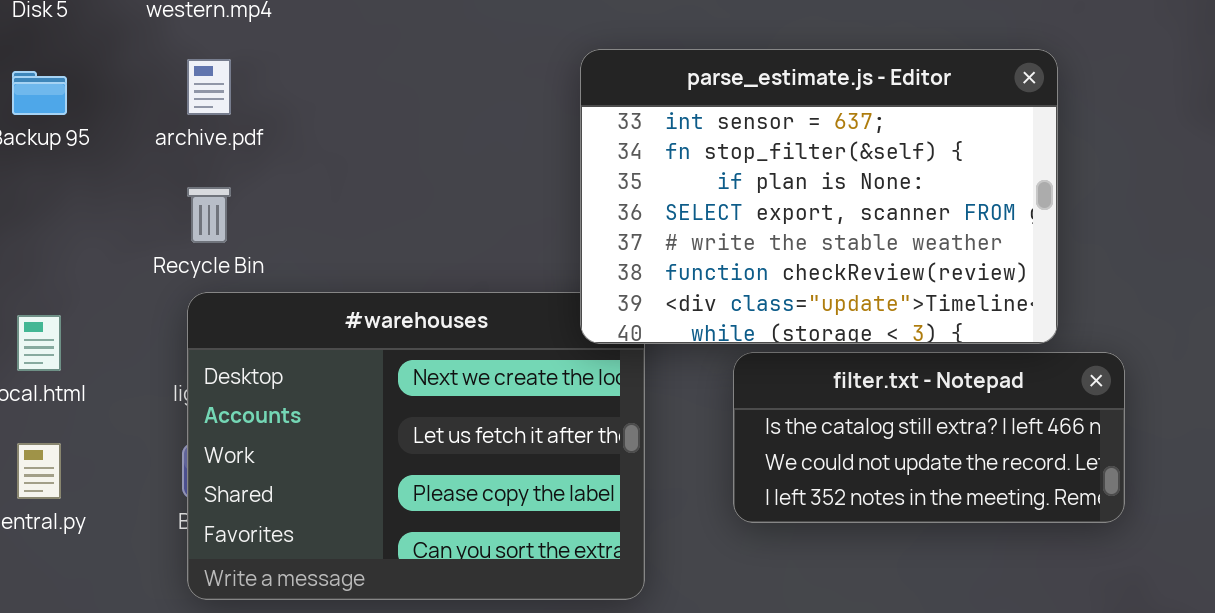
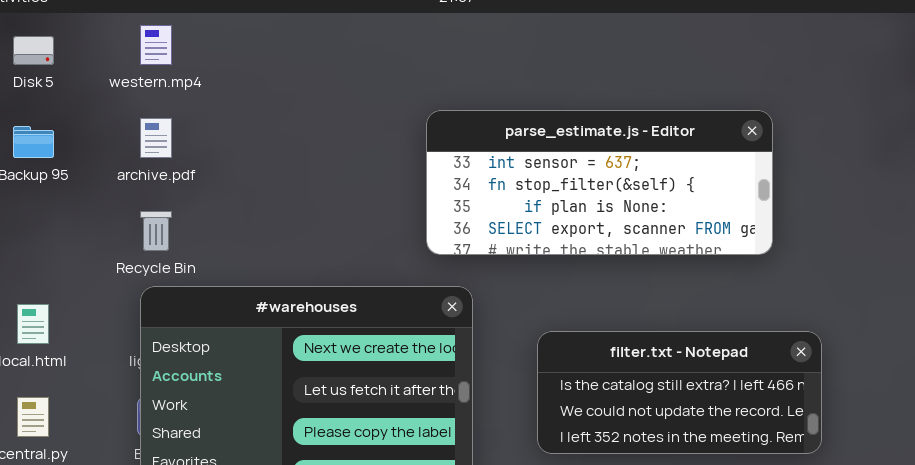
parse_estimate.js - Editor: [580,49,1058,344] -> [426,110,773,255], resized

